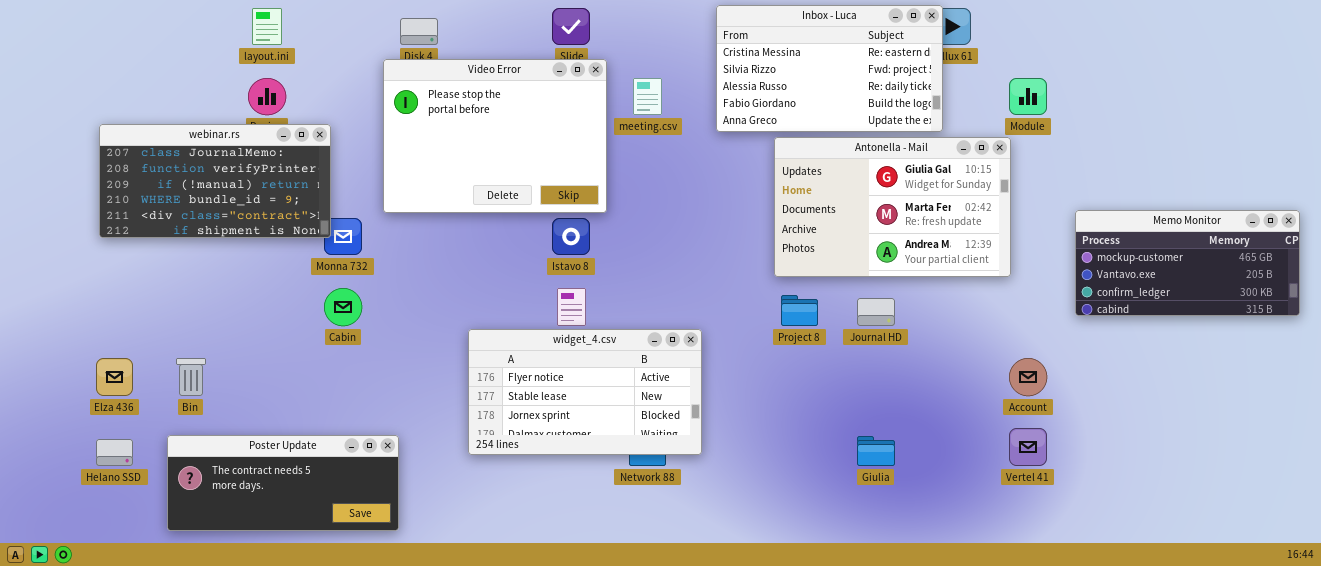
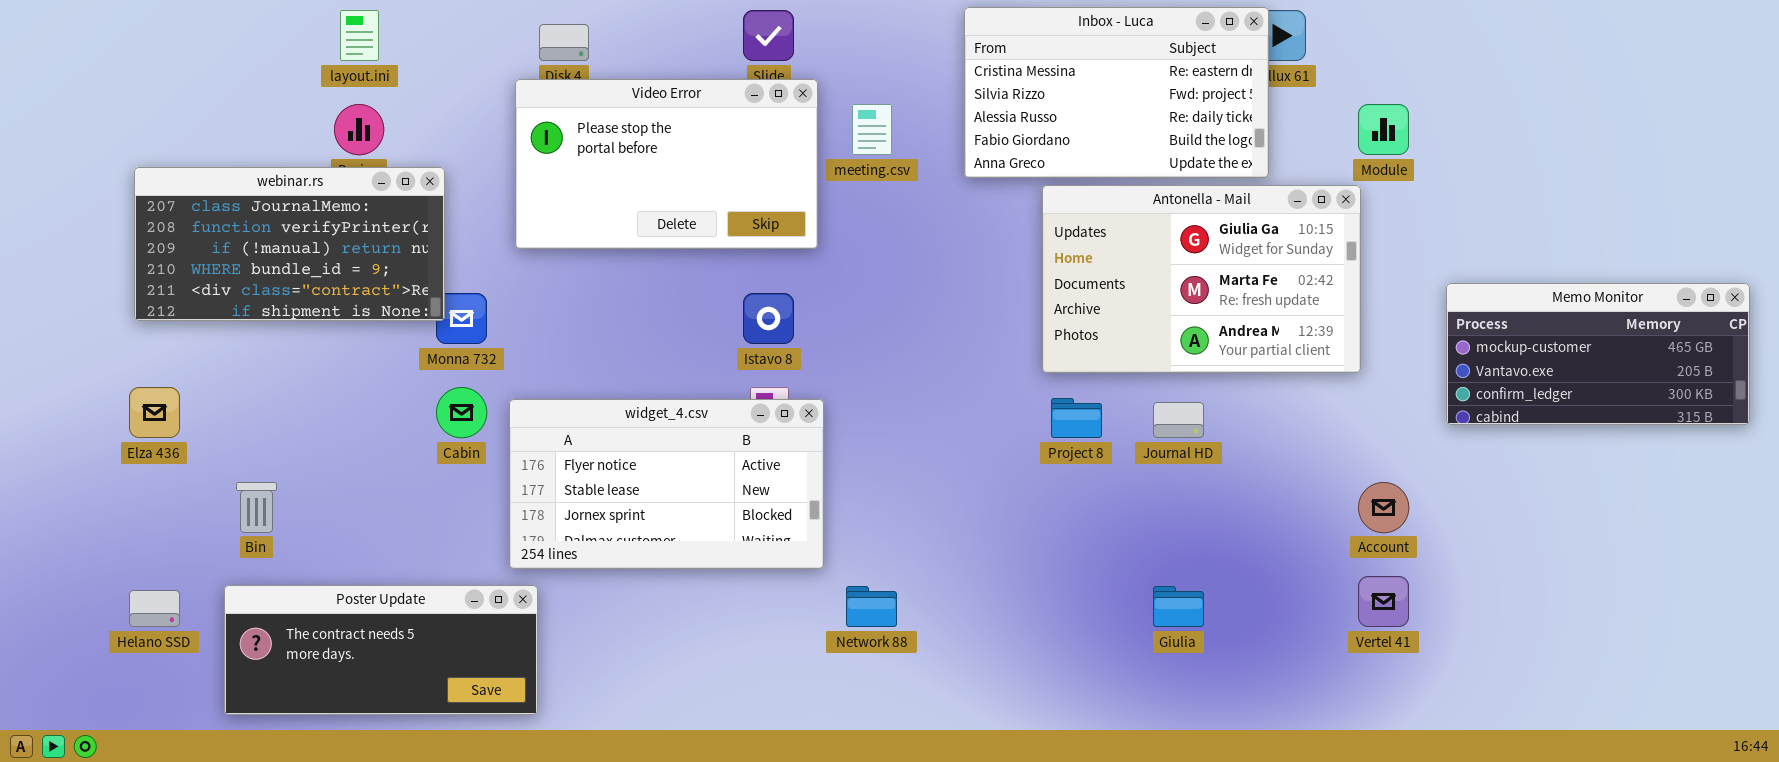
Video Error: [383,59,607,213] -> [515,79,818,249], resized
widget_4.csv: [468,329,702,455] -> [509,399,824,569], moved
Elza 436: [96,358,133,396] -> [129,387,180,438], moved

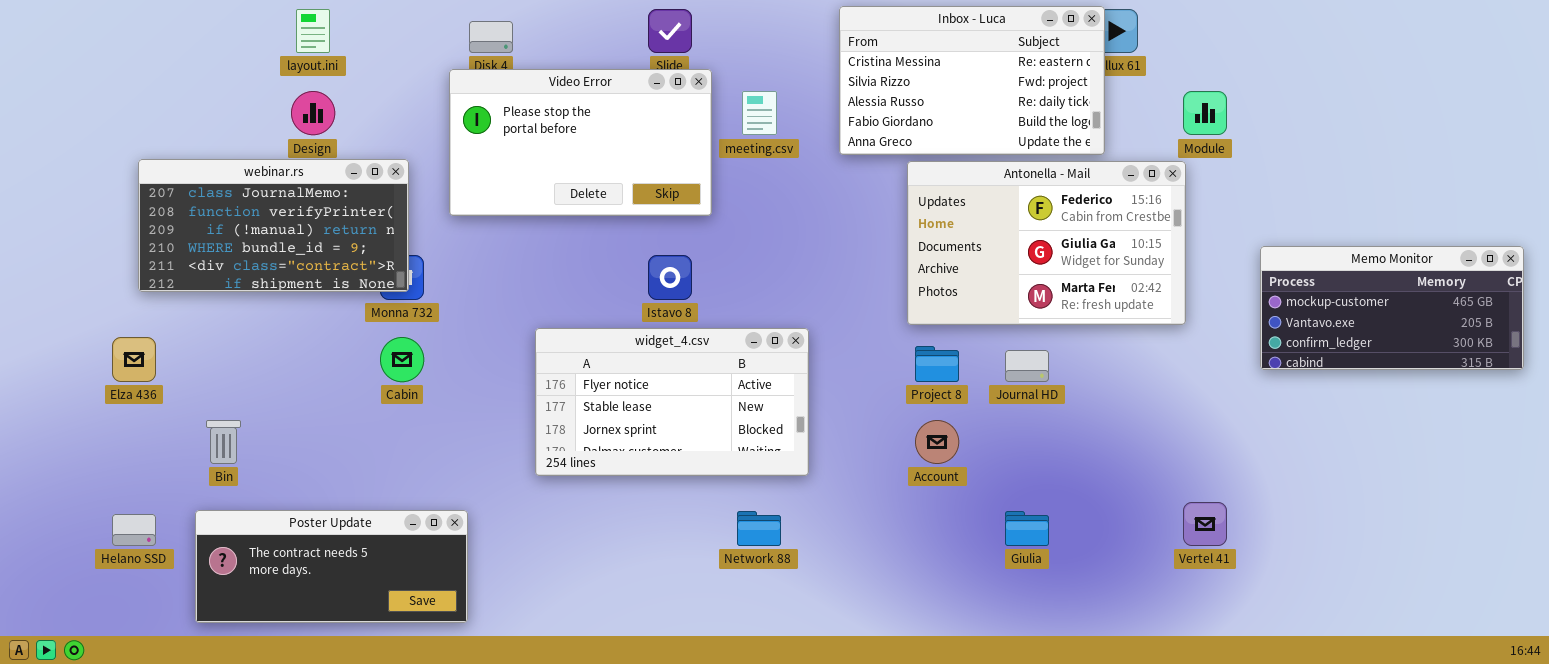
webinar.rs: [134,167,445,321] -> [138,159,409,292], moved
Antonella - Mail: [1042,185,1361,373] -> [907,161,1186,325], scrolled up 1 row
widget_4.csv: [509,399,824,569] -> [535,328,809,476], moved
Account: [1358,482,1409,533] -> [915,420,959,464], moved

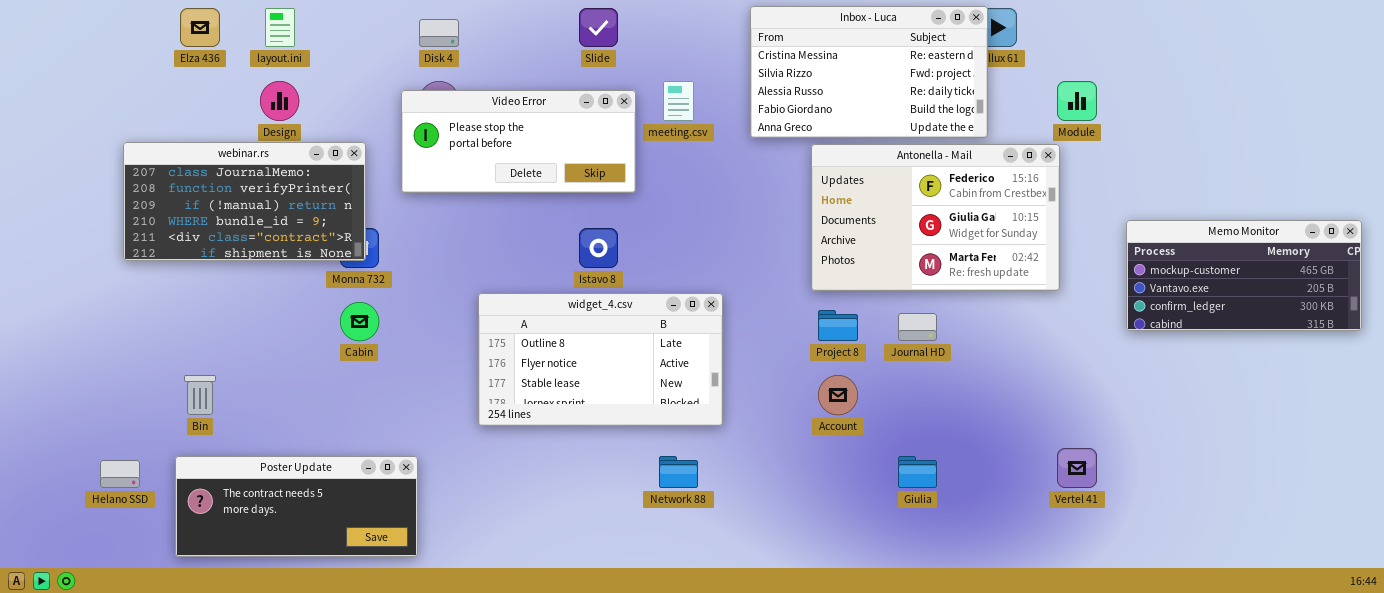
Video Error: [449,69,712,216] -> [401,90,636,193], resized
widget_4.csv: [535,328,809,476] -> [478,293,723,426], scrolled up 1 row
Elza 436: [112,337,156,382] -> [180,8,220,47], moved

